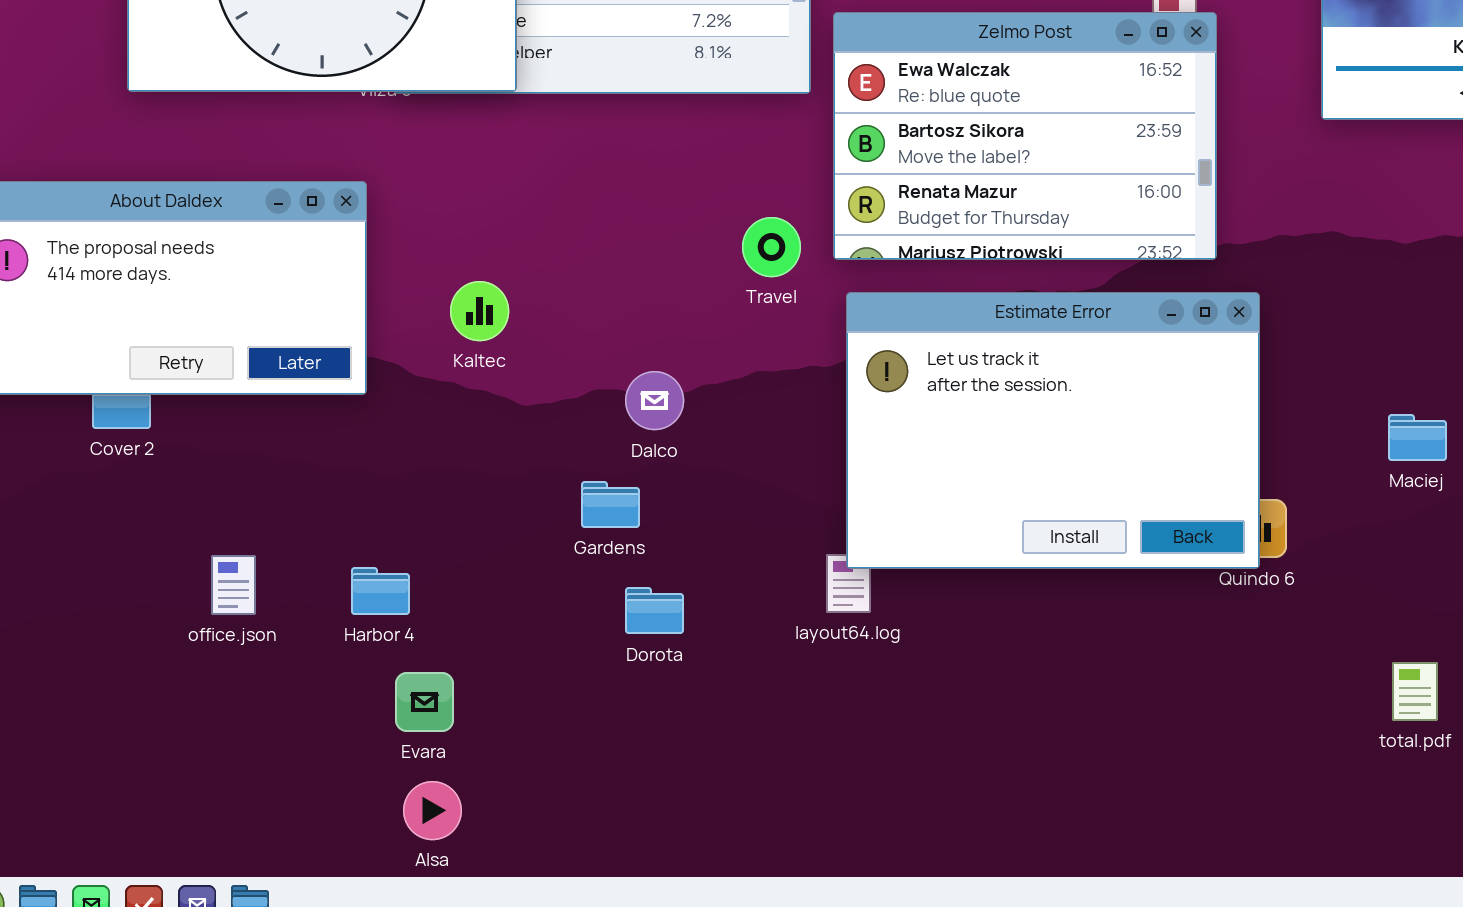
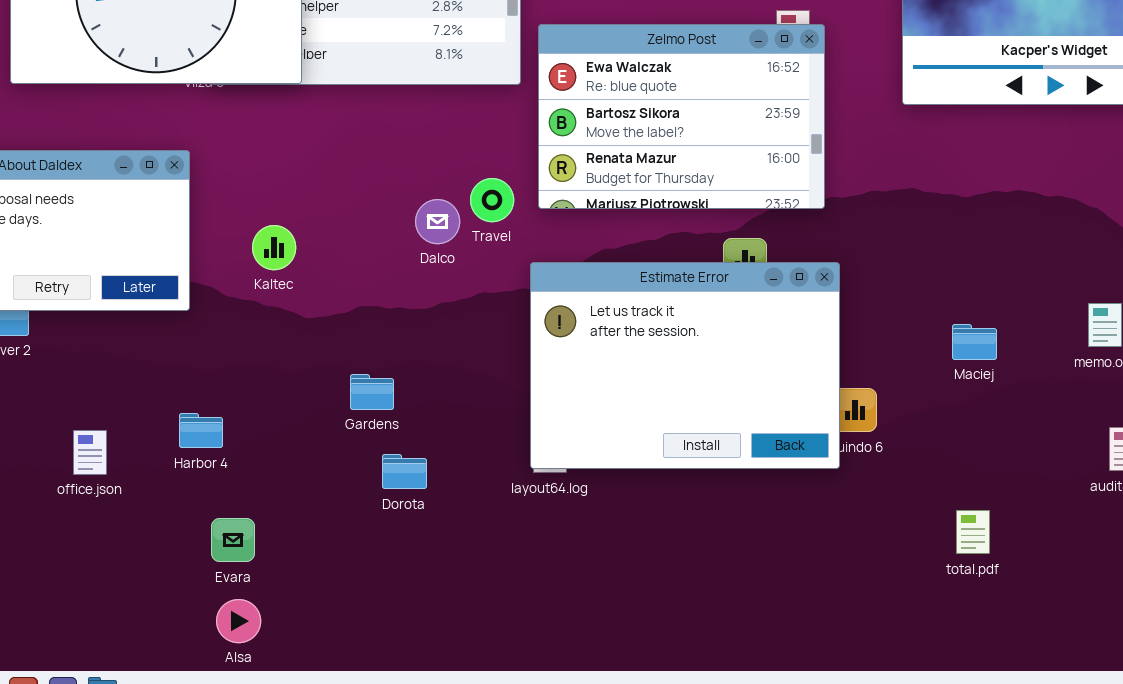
Estimate Error: [846,292,1260,569] -> [530,262,840,469], moved
Dalco: [625,371,684,430] -> [415,199,460,244], moved
Harbor 4: [351,567,410,615] -> [179,413,223,448], moved

